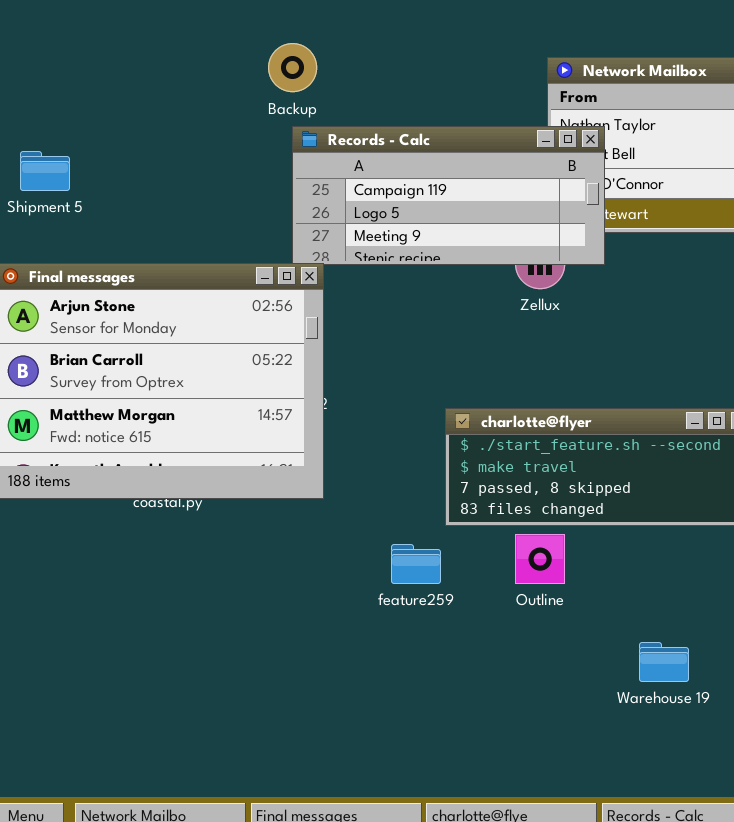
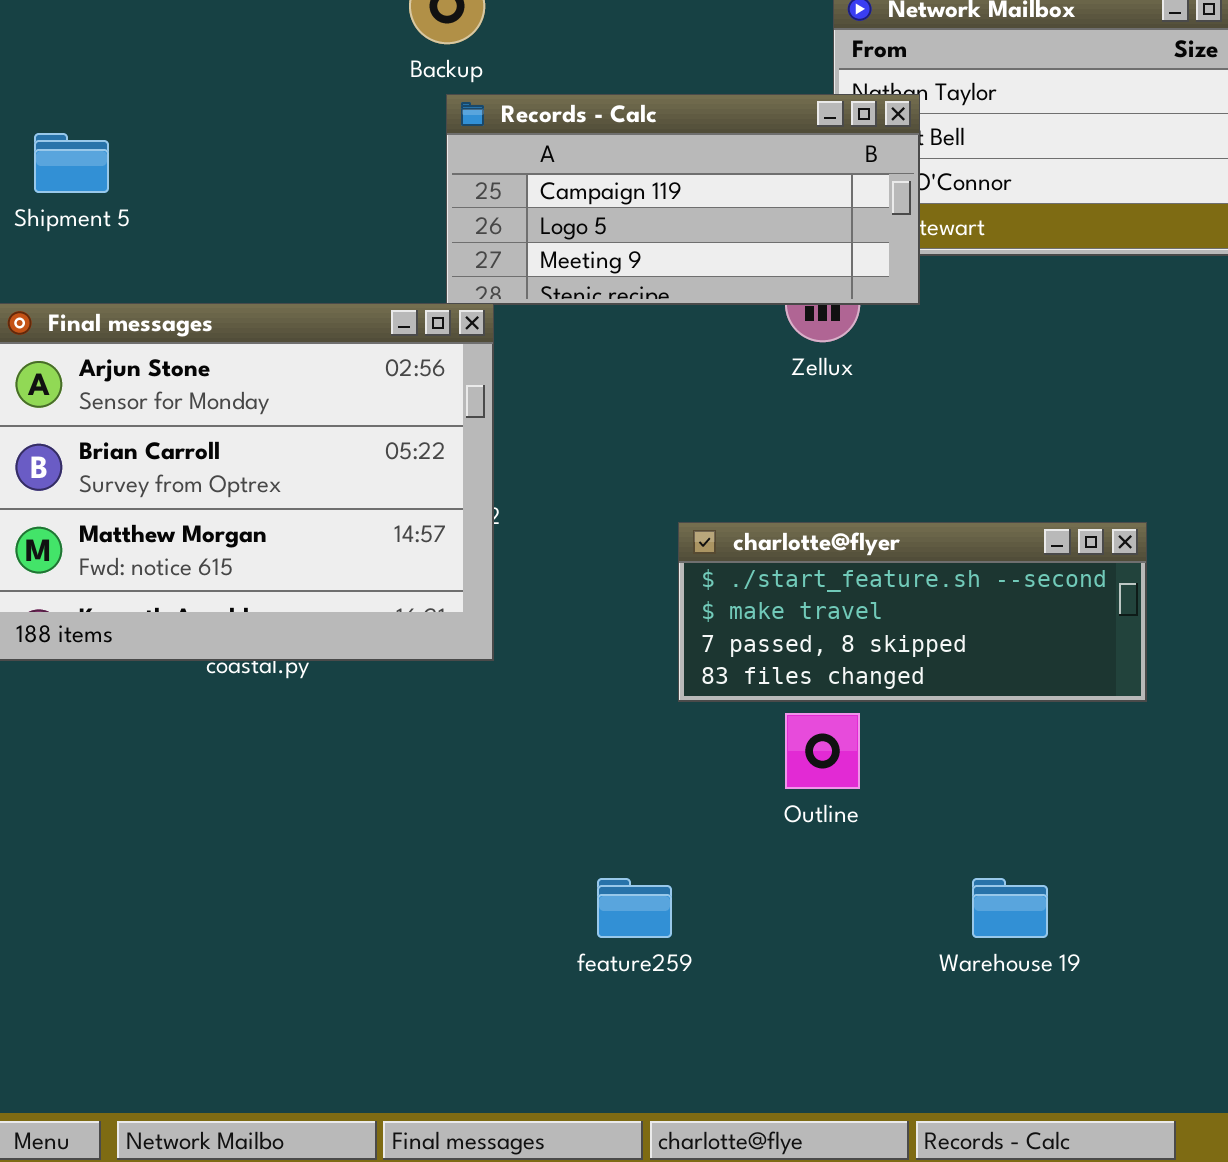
feature259: [391,544,441,584] -> [597,878,672,938], moved

